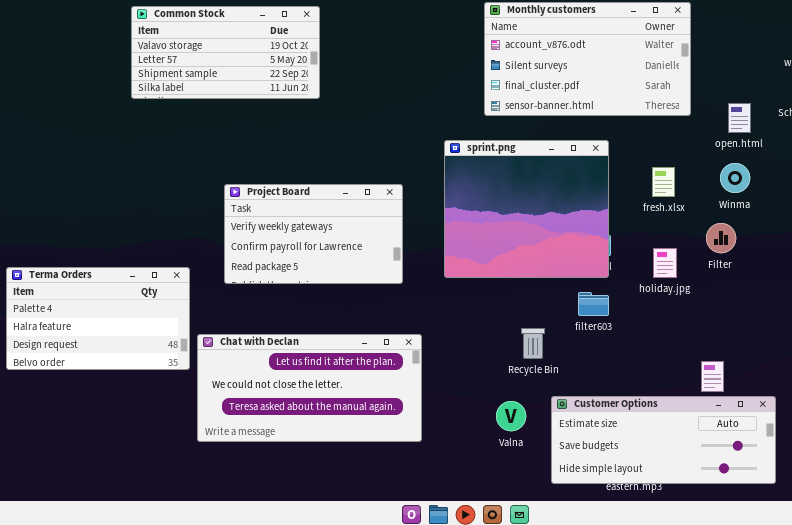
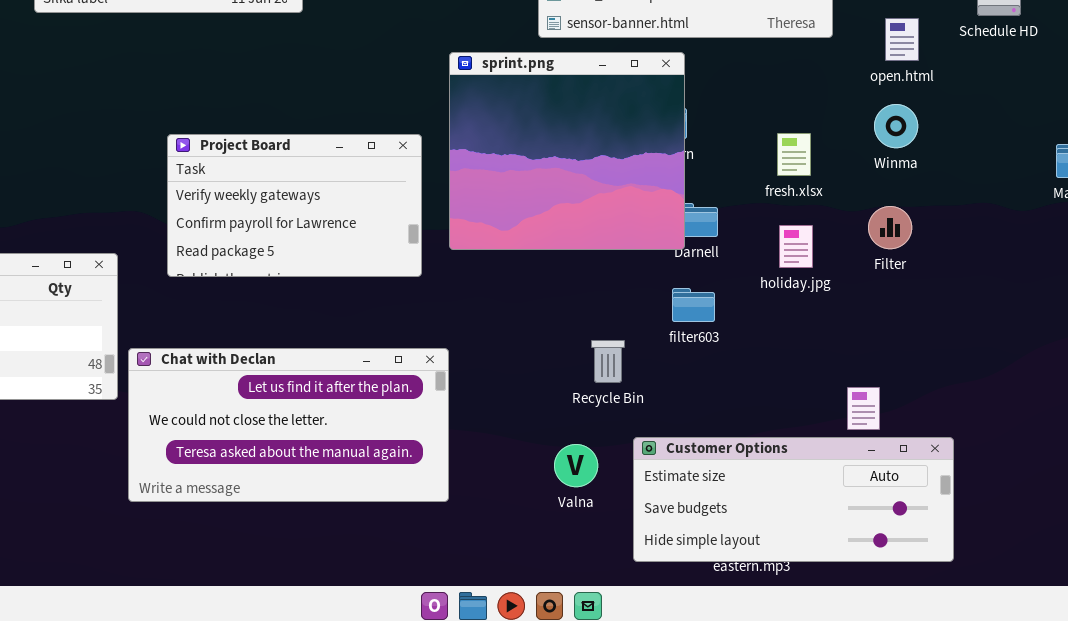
sprint.png: [444,140,609,278] -> [449,52,685,250], moved
fresh.xlsx: [652,167,675,197] -> [777,133,811,176], moved
Filter: [706,223,736,253] -> [868,206,912,249], moved

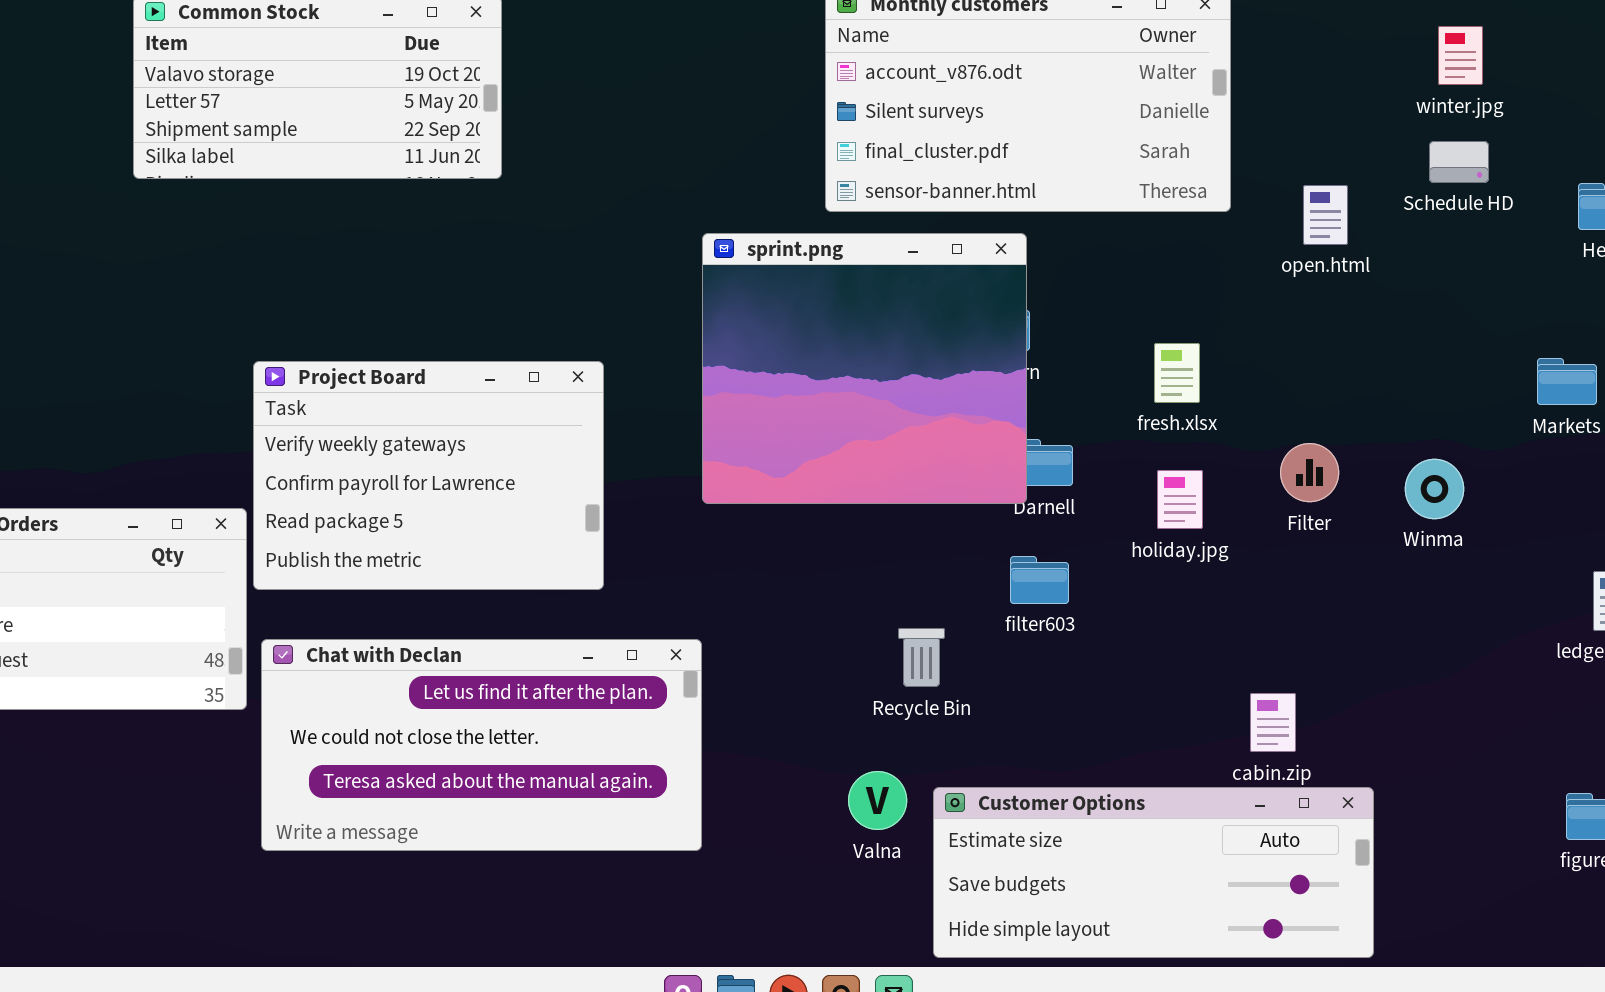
Winma: [874,104,918,148] -> [1405,459,1464,519], moved
Project Board: [167,134,422,277] -> [253,361,604,590], moved, resized
Customer Options: [633,437,954,562] -> [933,787,1374,958], moved

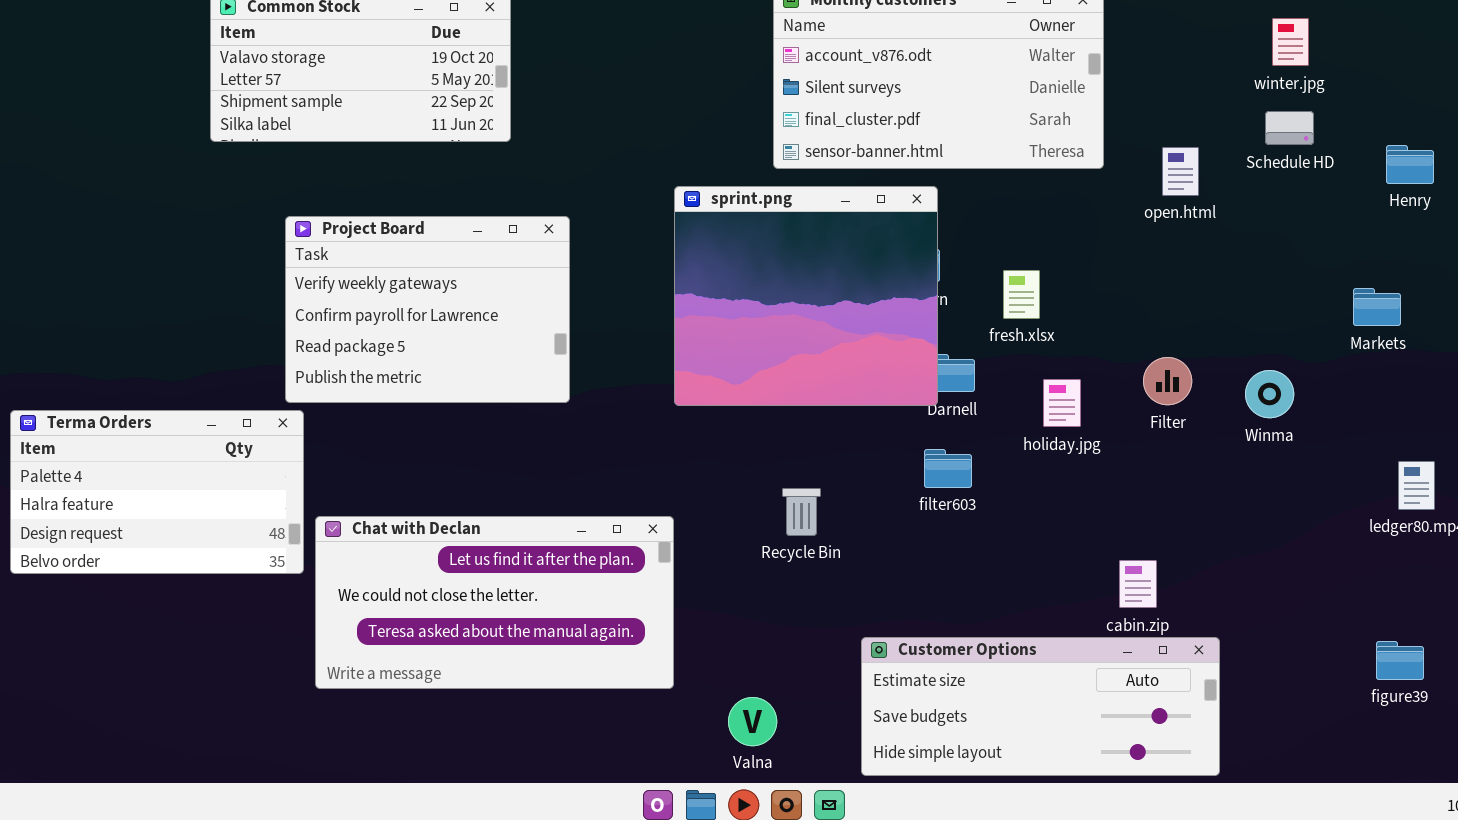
fresh.xlsx: [1154,343,1200,403] -> [1003,270,1040,319], moved
Project Board: [253,361,604,590] -> [285,216,570,403], moved
Recycle Bin: [898,628,945,687] -> [782,488,821,536], moved
Valna: [848,771,907,830] -> [728,697,777,746], moved

